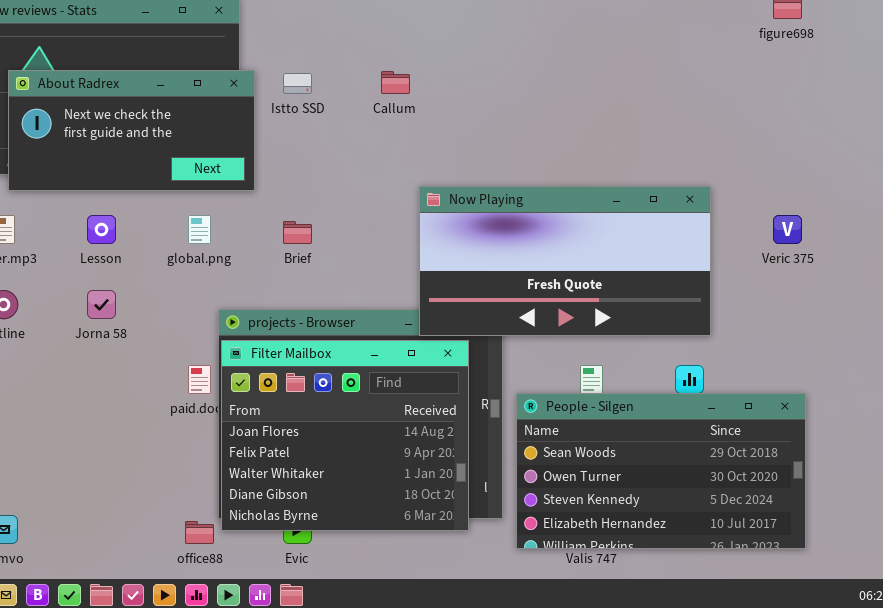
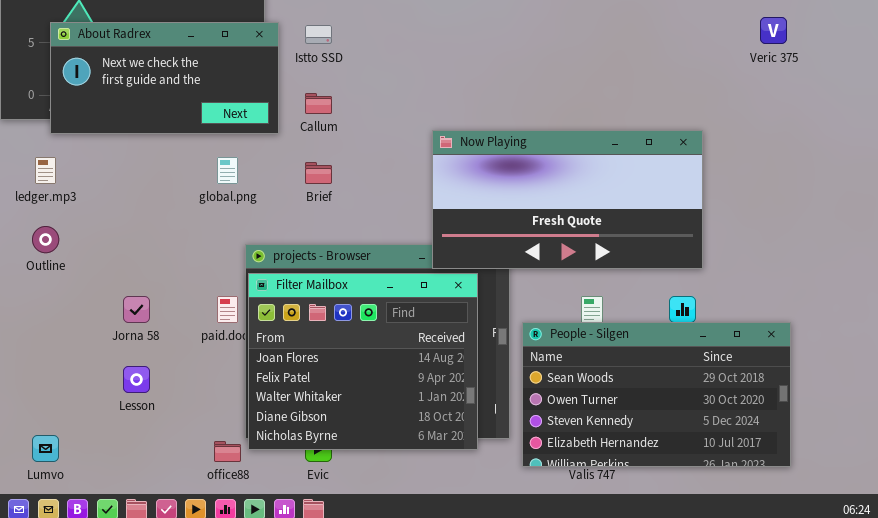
Callum: [381,71,410,94] -> [305,93,332,114], moved
Lesson: [87,215,116,244] -> [123,366,150,393], moved
Veric 375: [773,215,802,244] -> [760,17,787,44], moved
Jorna 58: [87,290,116,319] -> [123,296,150,323], moved

